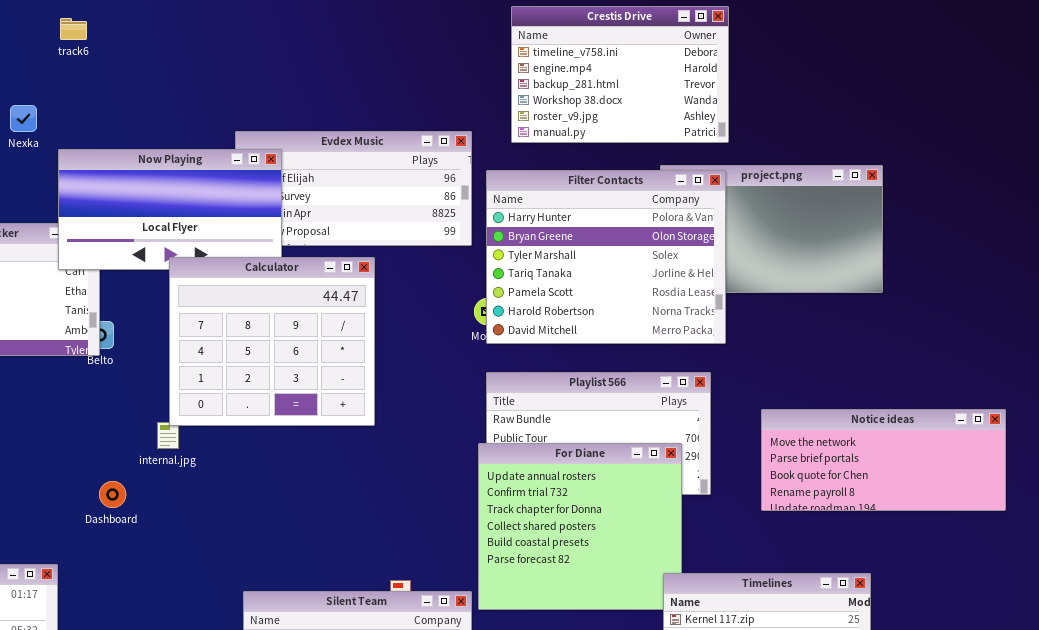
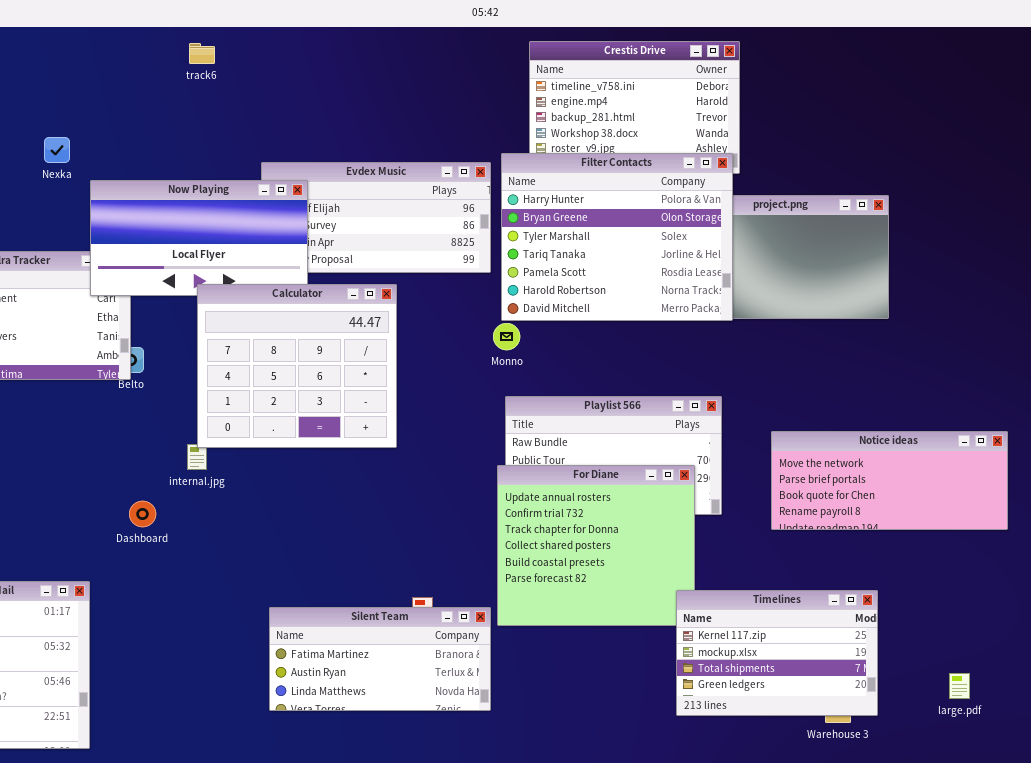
track6: [60,18,87,40] -> [189,43,215,64], moved
Filter Contacts: [486,170,726,344] -> [501,153,733,321], moved

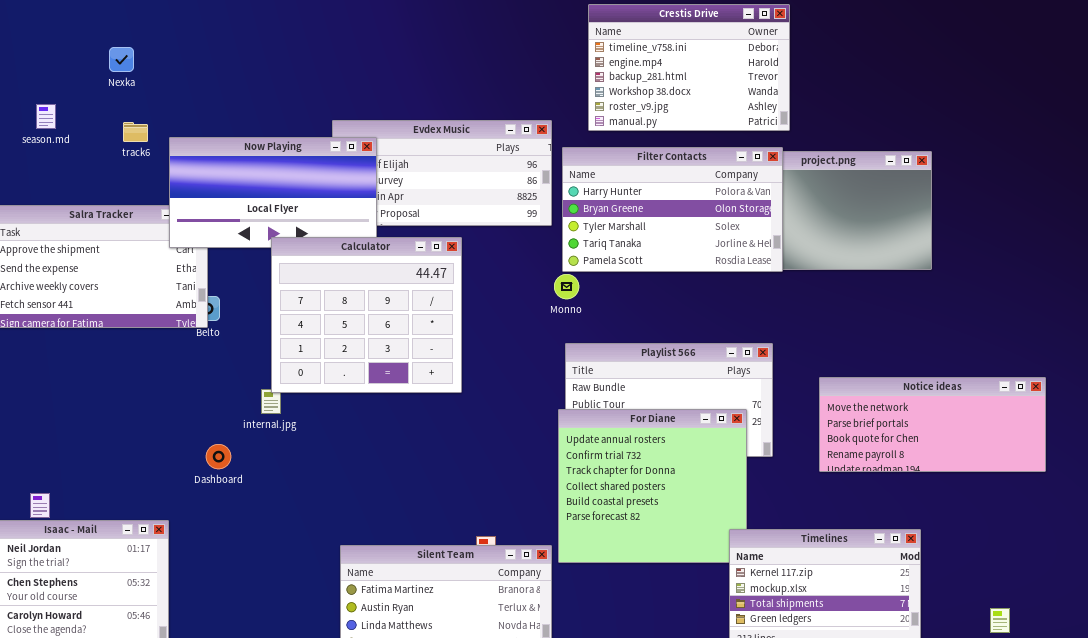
track6: [189,43,215,64] -> [123,122,148,142], moved
Nexka: [44,137,70,163] -> [109,47,134,72], moved
Filter Contacts: [501,153,733,321] -> [562,147,783,272], resized

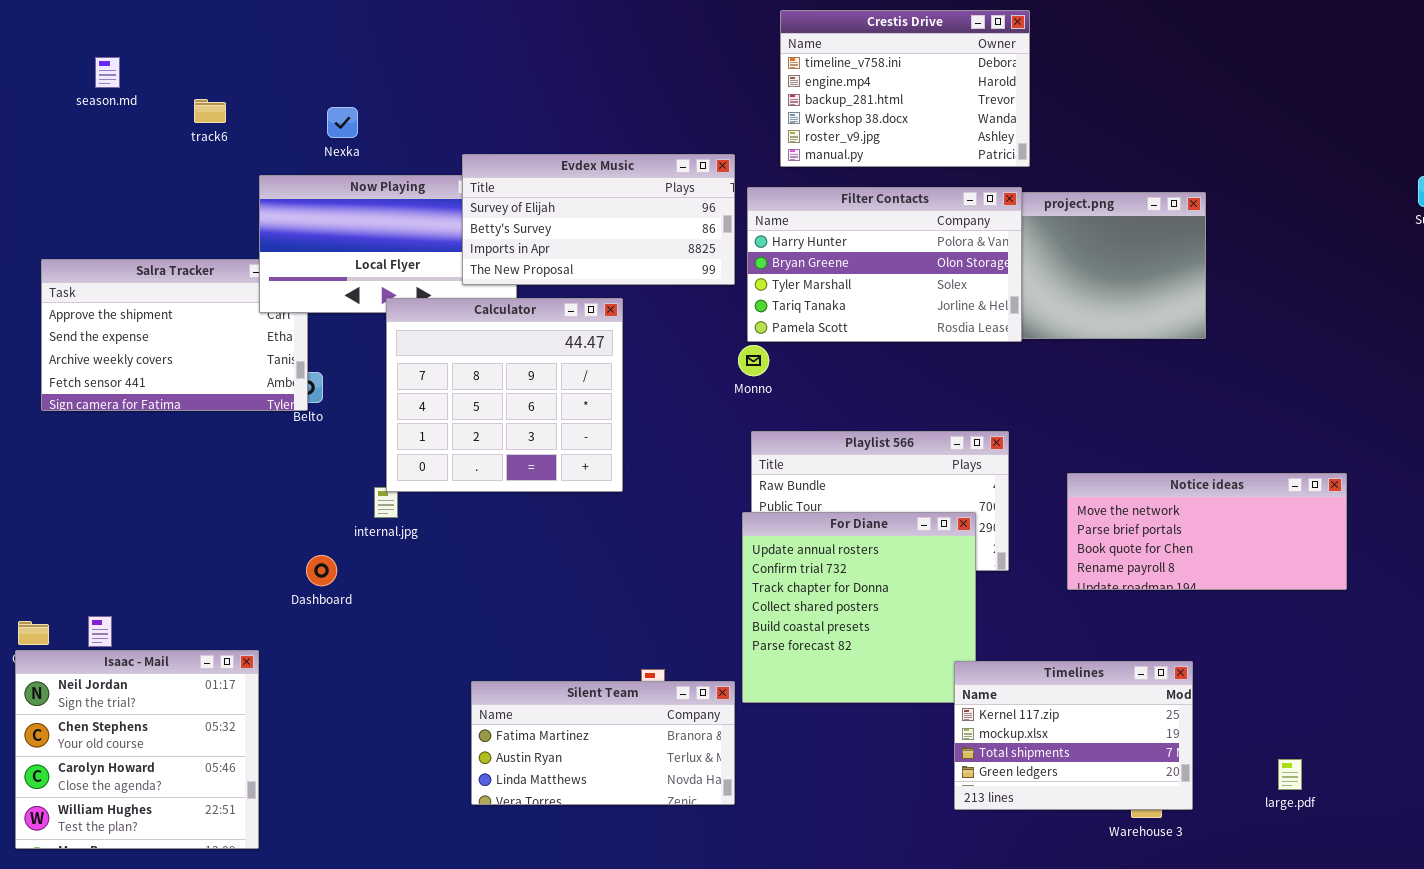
Nexka: [109,47,134,72] -> [327,107,358,138], moved
season.md: [36,104,56,129] -> [95,57,120,88], moved
Evdex Music: [332,120,552,226] -> [462,154,735,285], raised
track6: [123,122,148,142] -> [194,99,226,123], moved

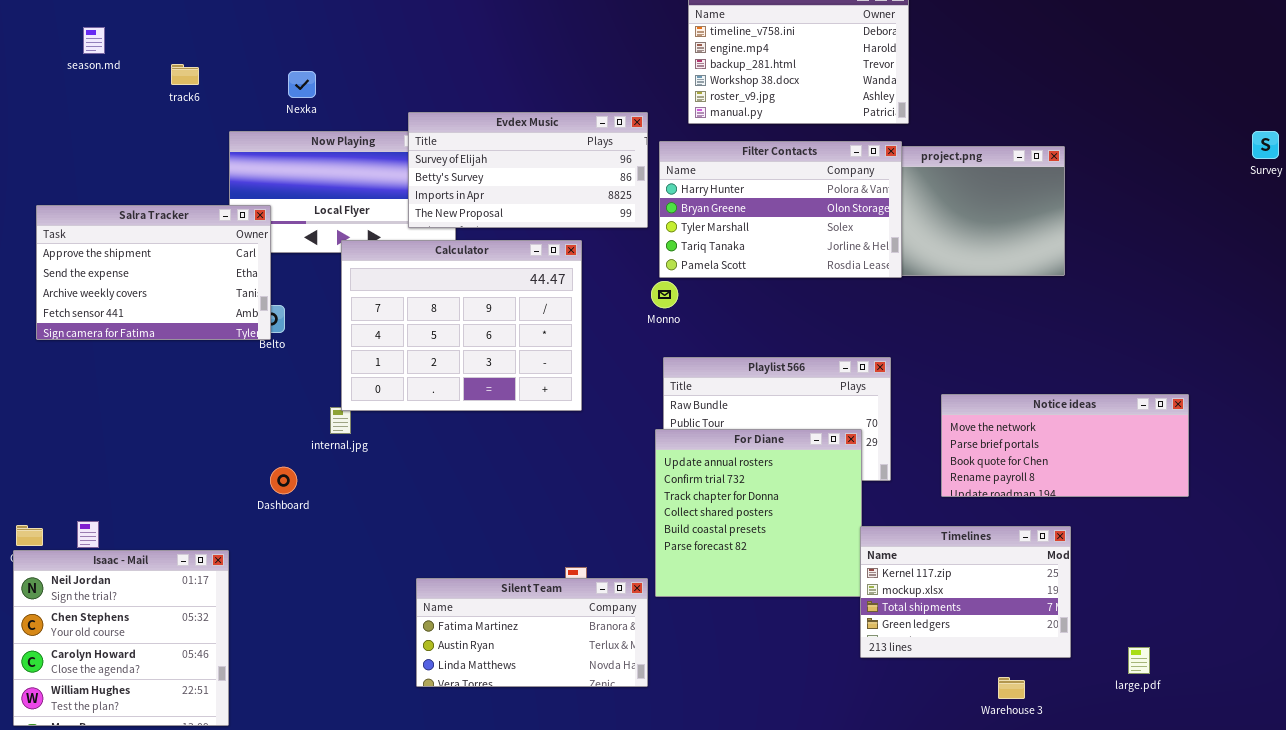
Salra Tracker: [41,259,308,411] -> [36,205,271,340], raised
Calculator: [386,298,623,492] -> [341,240,582,411], resized
Timelines: [954,661,1193,810] -> [860,526,1071,658], moved

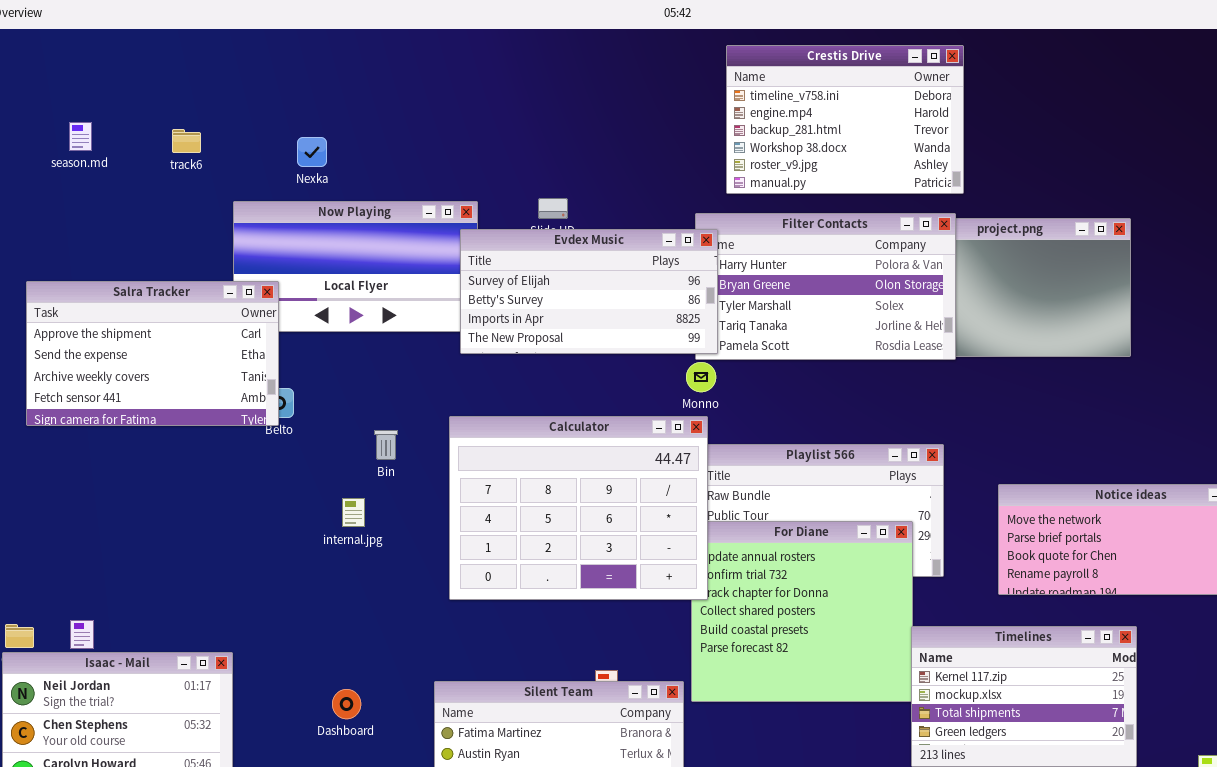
season.md: [83,27,105,54] -> [69,122,92,151], moved
Evdex Music: [408,112,648,228] -> [460,229,718,354], moved
Calculator: [341,240,582,411] -> [449,416,708,600], moved
Dashboard: [270,467,297,494] -> [332,689,361,719], moved

